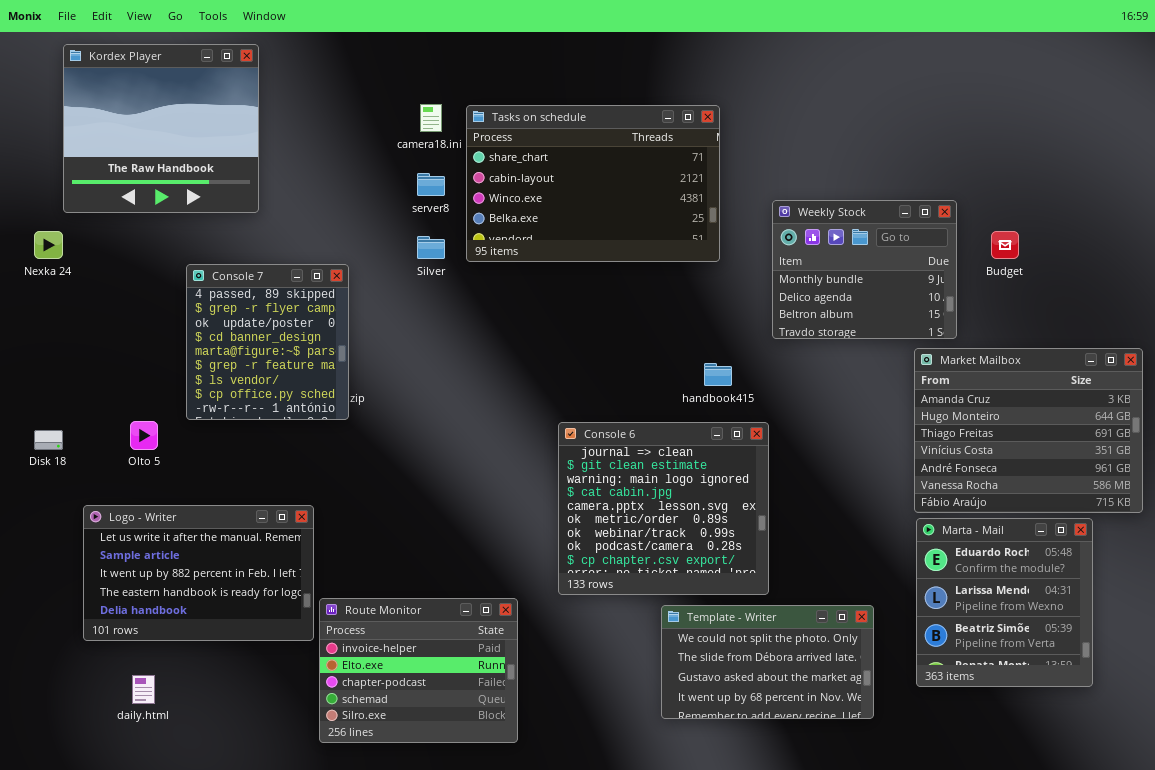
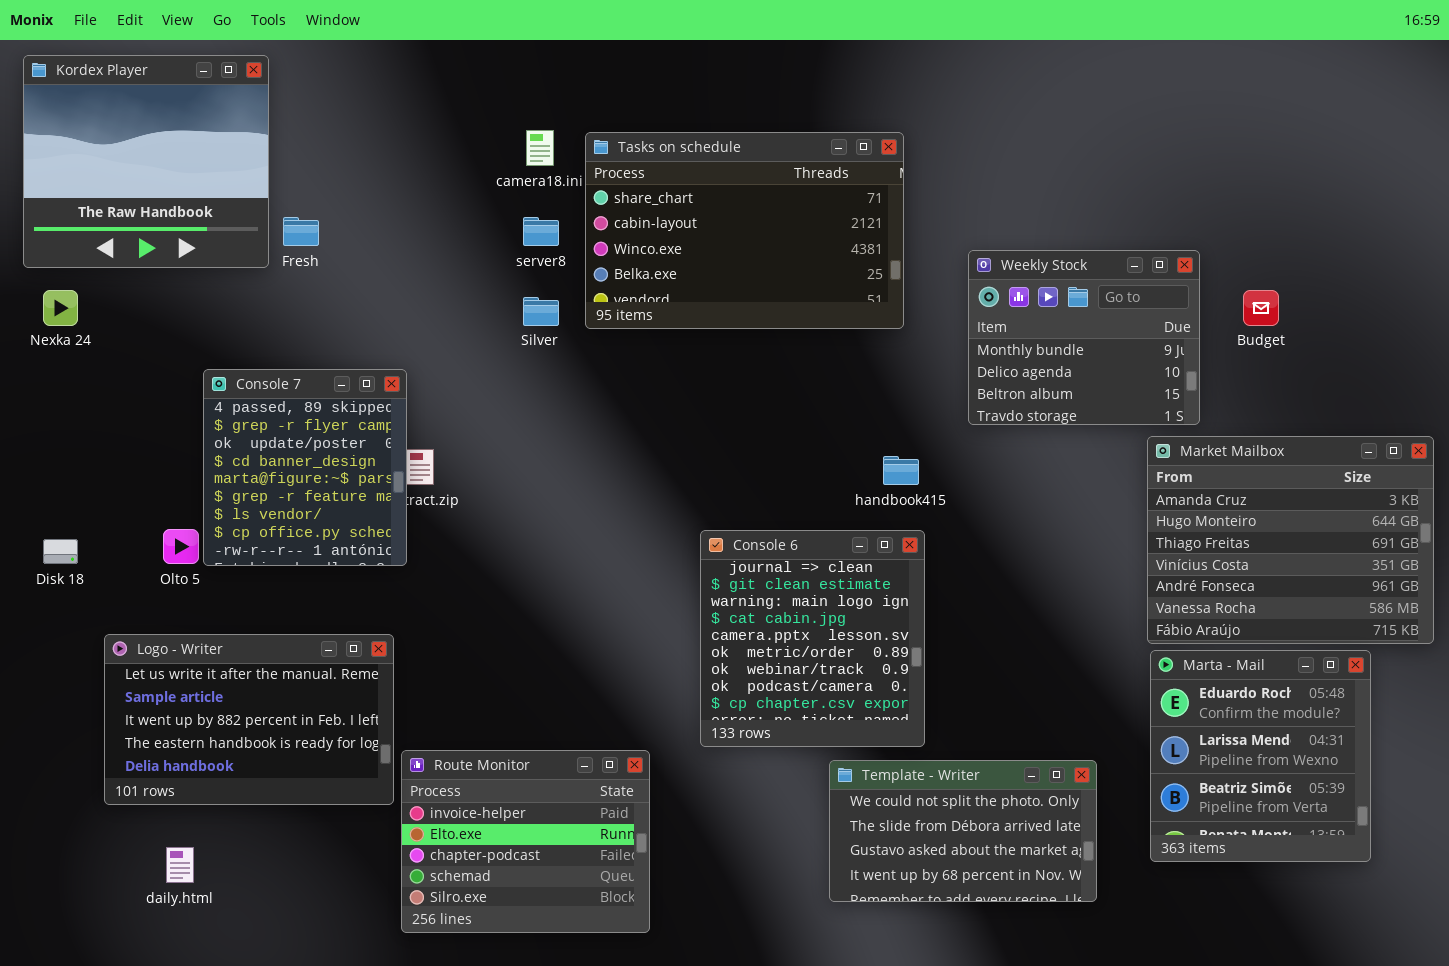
Kordex Player: [63,44,259,213] -> [23,55,269,268], moved
Console 7: [186,264,349,420] -> [203,369,407,566], moved
Console 6: [558,422,769,595] -> [700,530,925,747], resized

